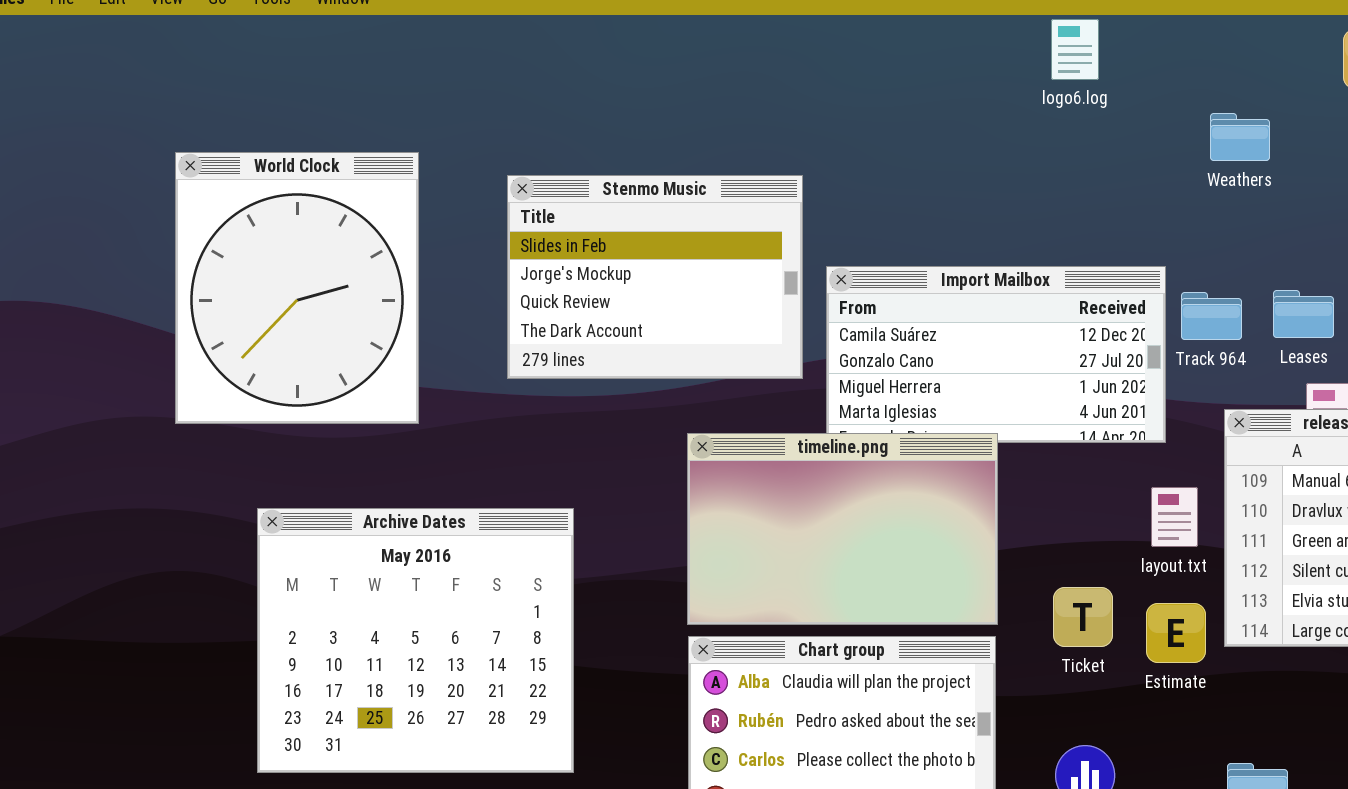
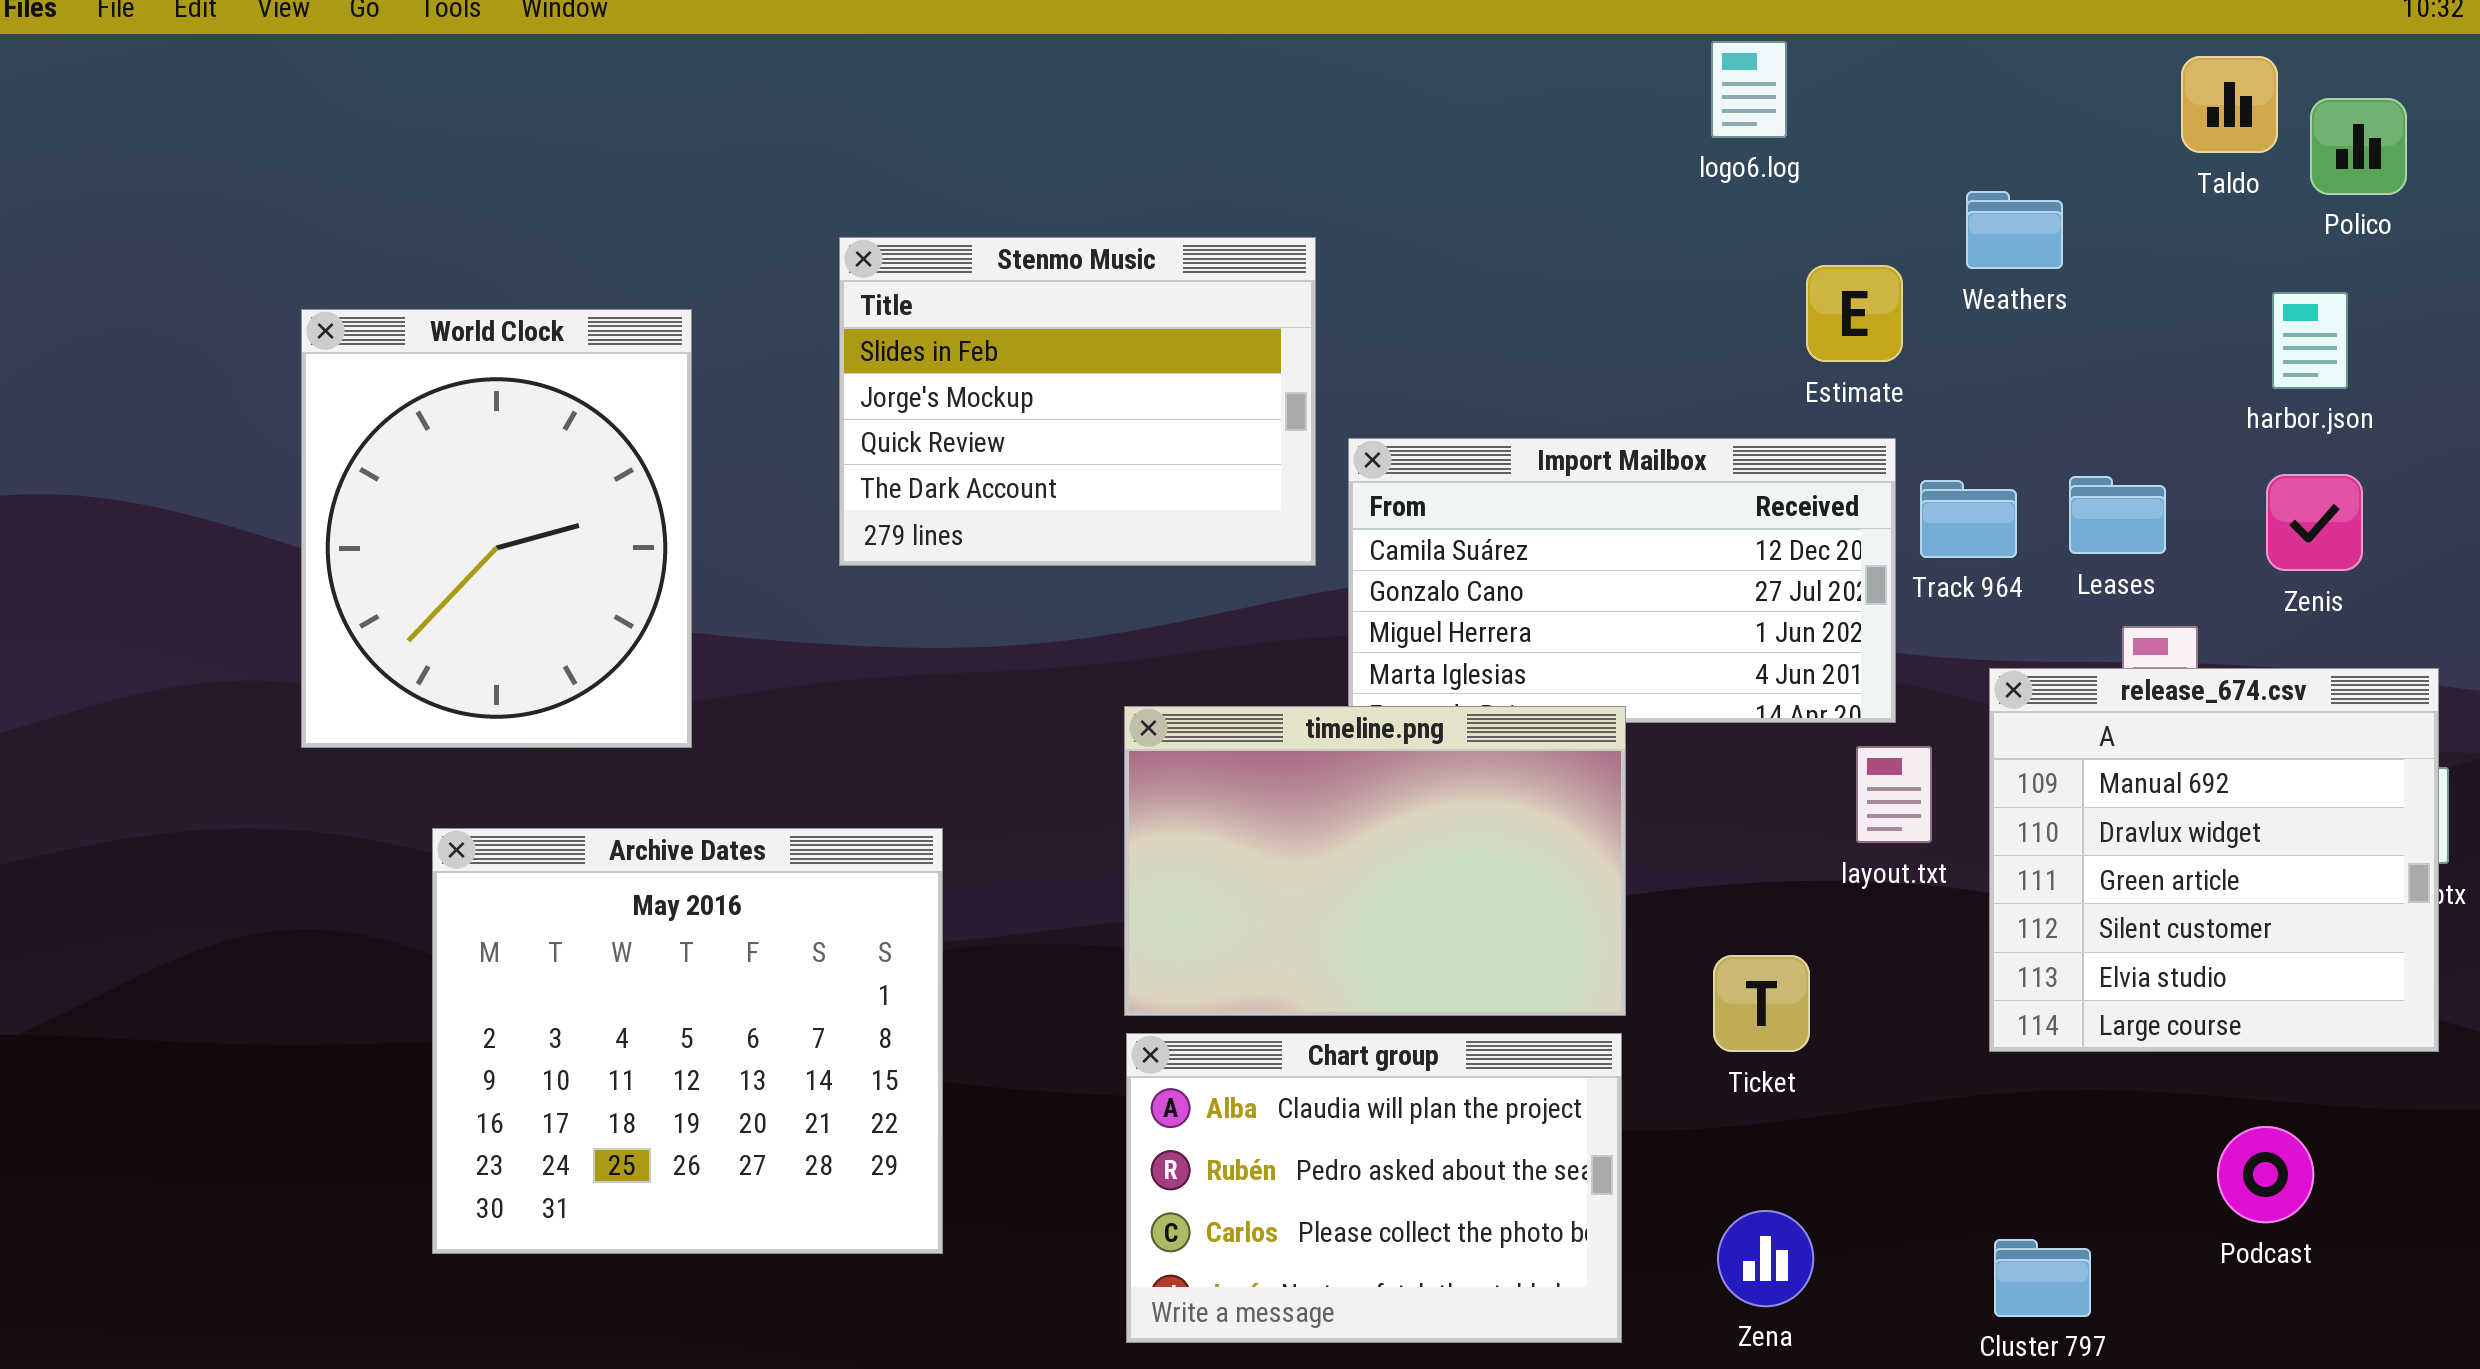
World Clock: [175,152,419,424] -> [301,309,692,748], moved
Stenmo Music: [507,175,803,379] -> [839,237,1316,566], moved
layout.txt: [1151,487,1198,547] -> [1856,746,1932,843], moved
Estimate: [1146,603,1206,663] -> [1806,265,1903,362], moved

